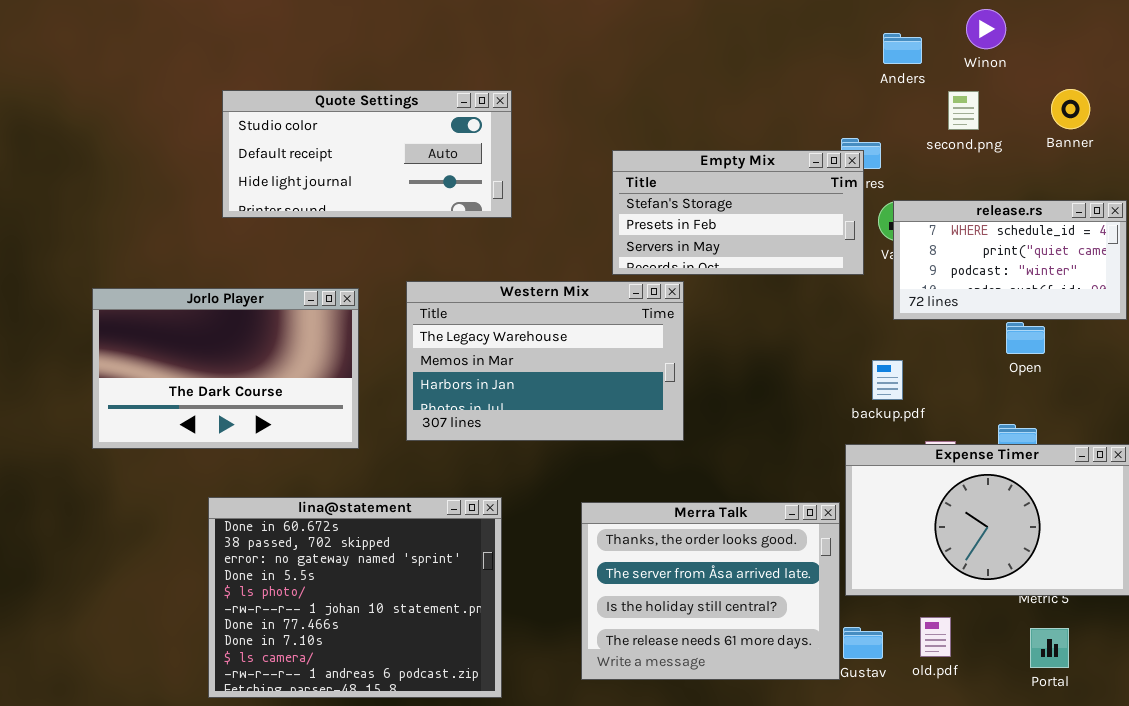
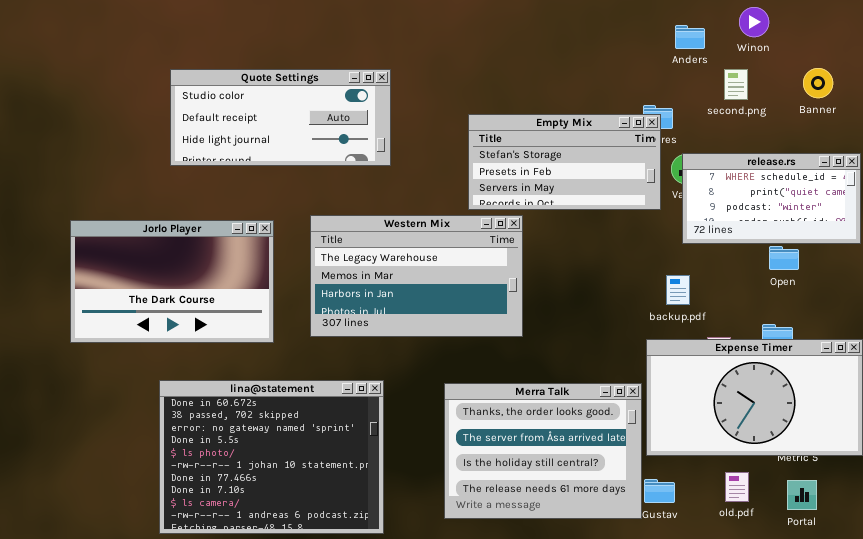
old.pdf: [920,617,951,657] -> [725,472,749,502], moved

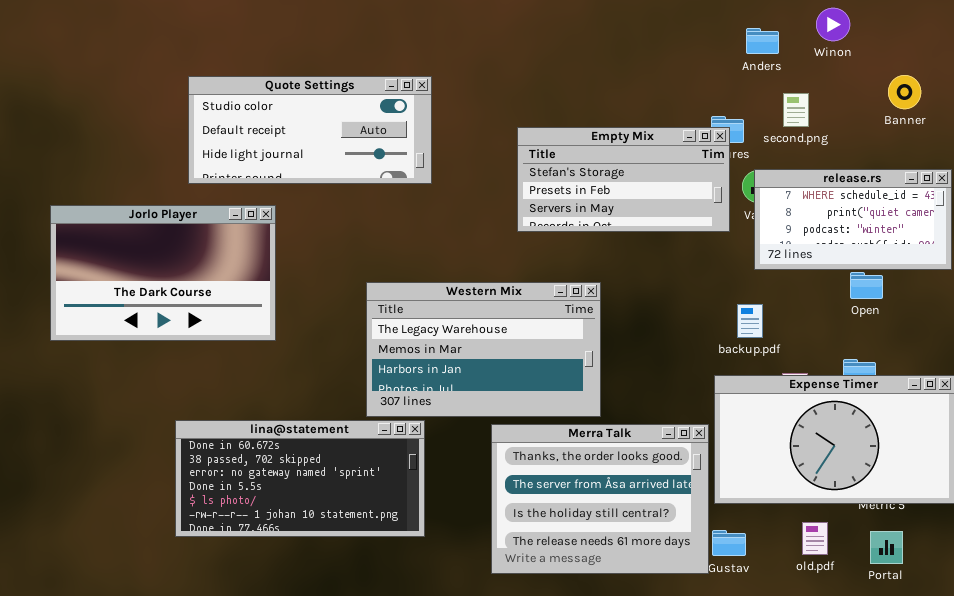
second.png: [724,69,748,100] -> [783,93,809,127], moved
Western Mix: [310,215,523,337] -> [366,282,601,417], moved
Jorlo Player: [70,220,274,343] -> [50,205,276,341], moved
lina@statement: [159,380,384,534] -> [175,420,425,537], resized

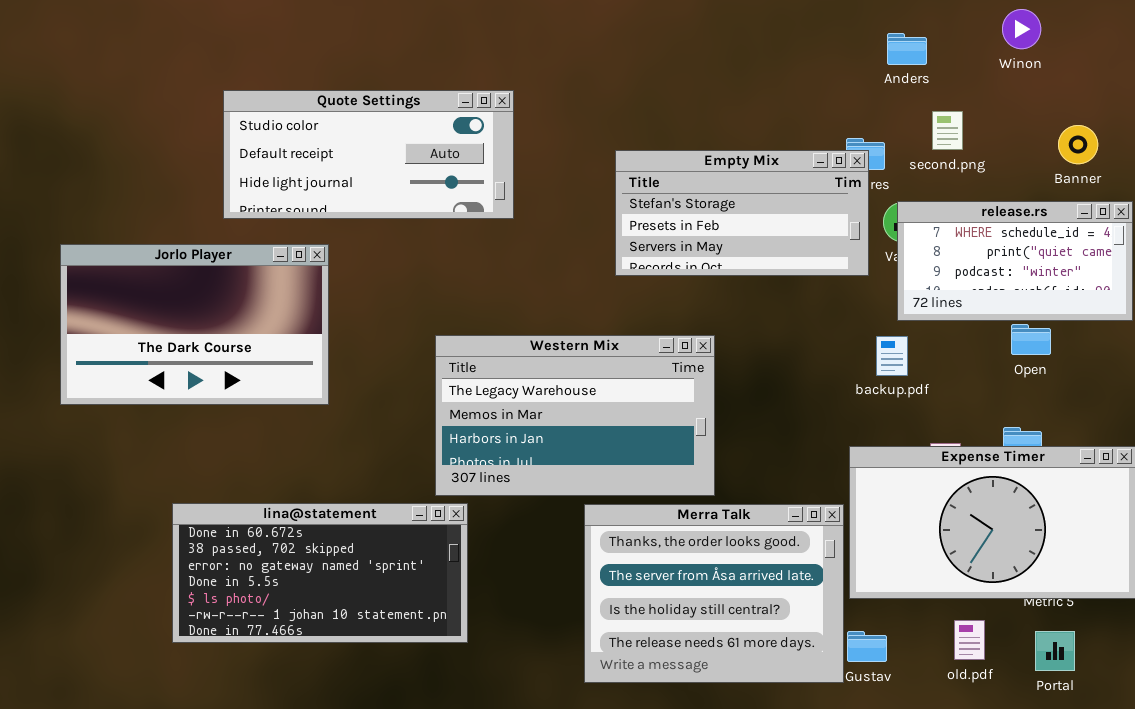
Winon: [816,8,850,41] -> [1002,9,1041,49], moved
Banner: [888,75,921,109] -> [1058,125,1098,164], moved
backup.pdf: [737,304,763,338] -> [876,336,908,376], moved
lina@statement: [175,420,425,537] -> [172,503,468,643], moved

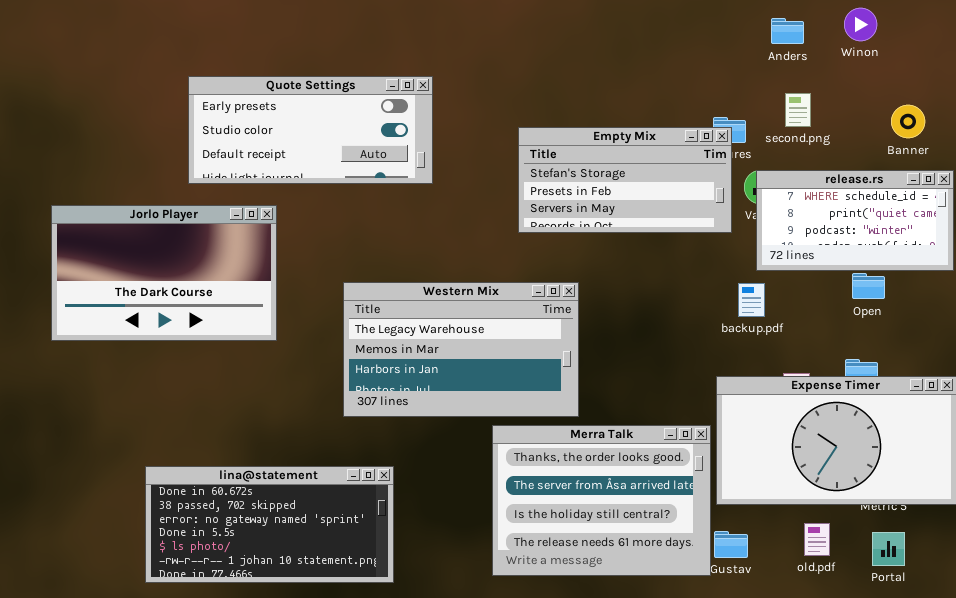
Anders: [887,33,927,65] -> [771,18,804,44], moved
Quote Settings: [223,90,514,219] -> [188,76,433,184], scrolled up 1 row
Western Mix: [435,335,715,496] -> [343,282,579,417], moved
lina@statement: [172,503,468,643] -> [145,466,394,583], moved

